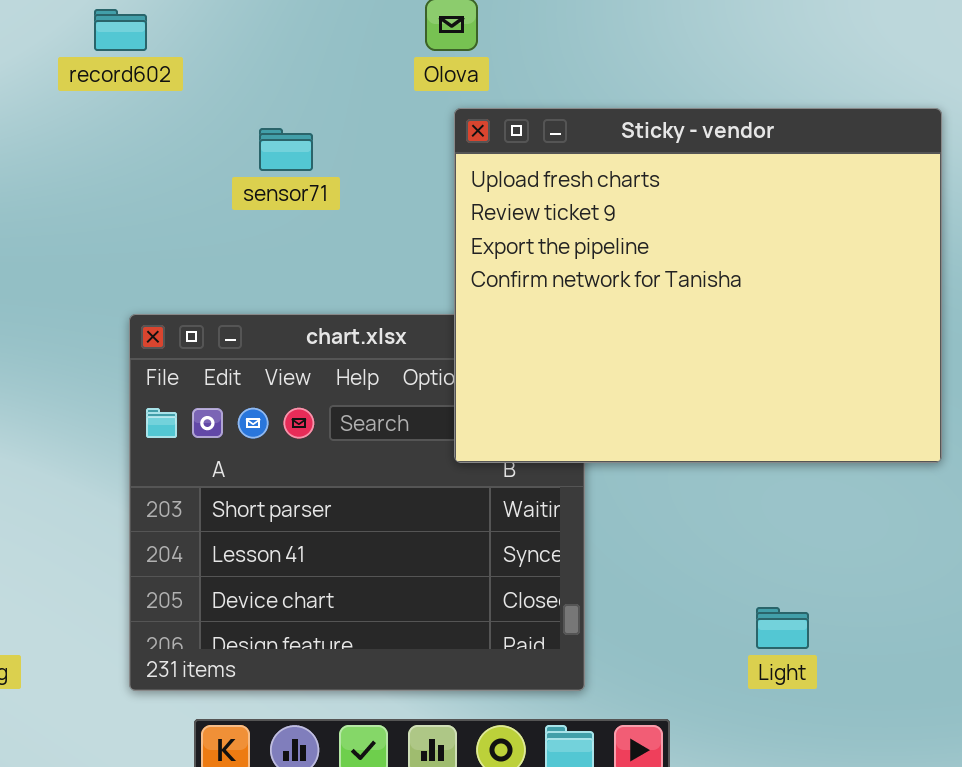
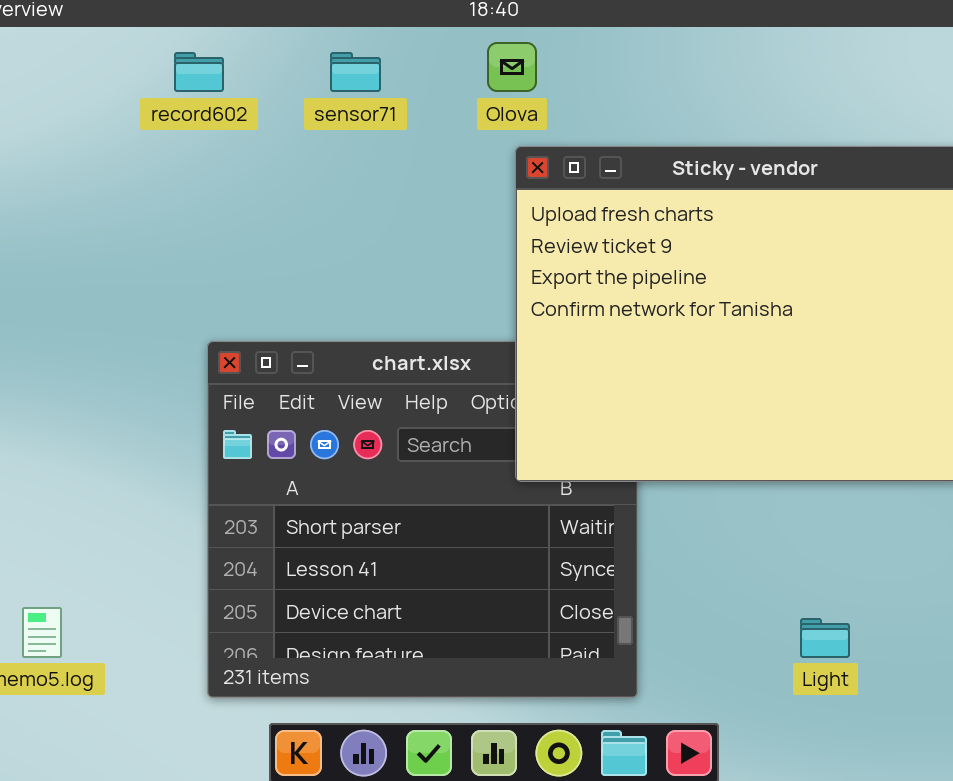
sensor71: [259,128,313,171] -> [330,52,381,92], moved

